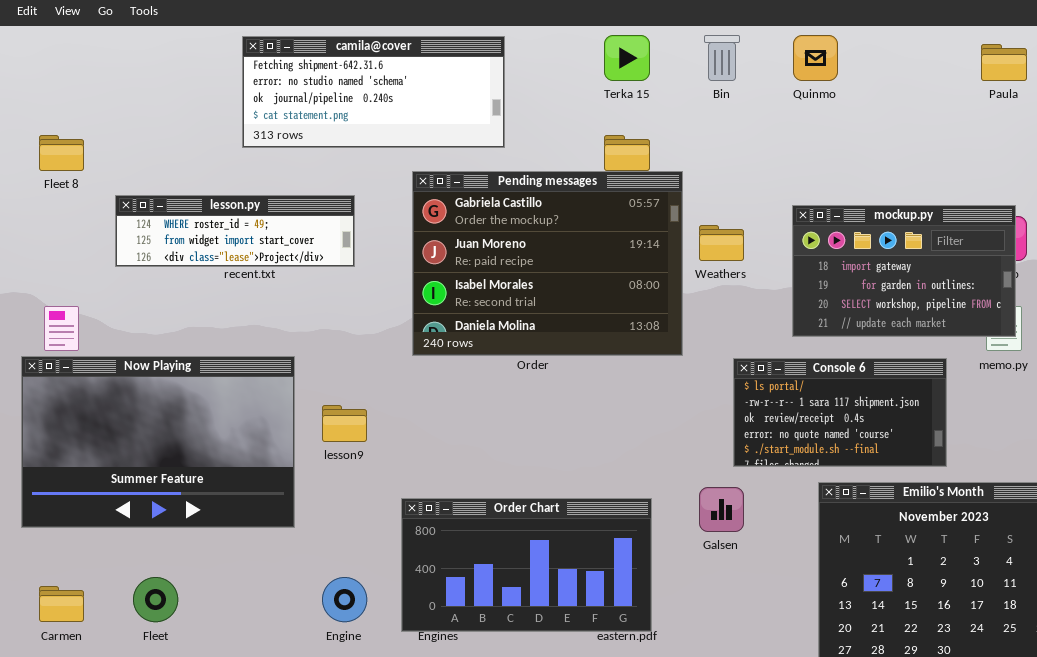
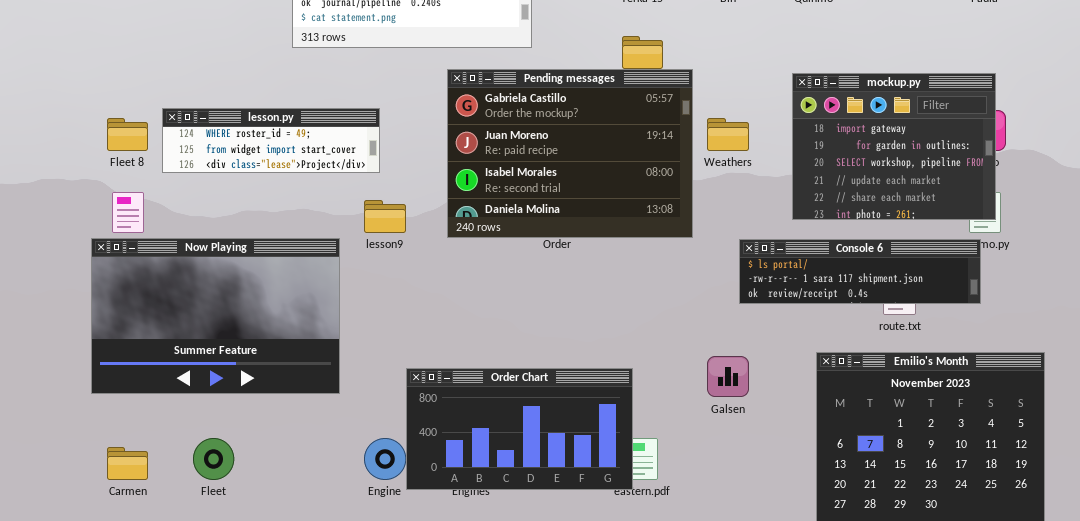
Fleet 8: [39,135,84,171] -> [107,118,148,151], moved
lesson.py: [115,195,355,267] -> [162,108,380,173], moved
mockup.py: [792,205,1016,337] -> [792,73,996,220], resized
Console 6: [733,358,947,467] -> [739,239,981,304], resized
lesson9: [322,405,367,442] -> [364,200,406,233], moved
Order Chart: [401,498,652,632] -> [406,368,633,490], moved

